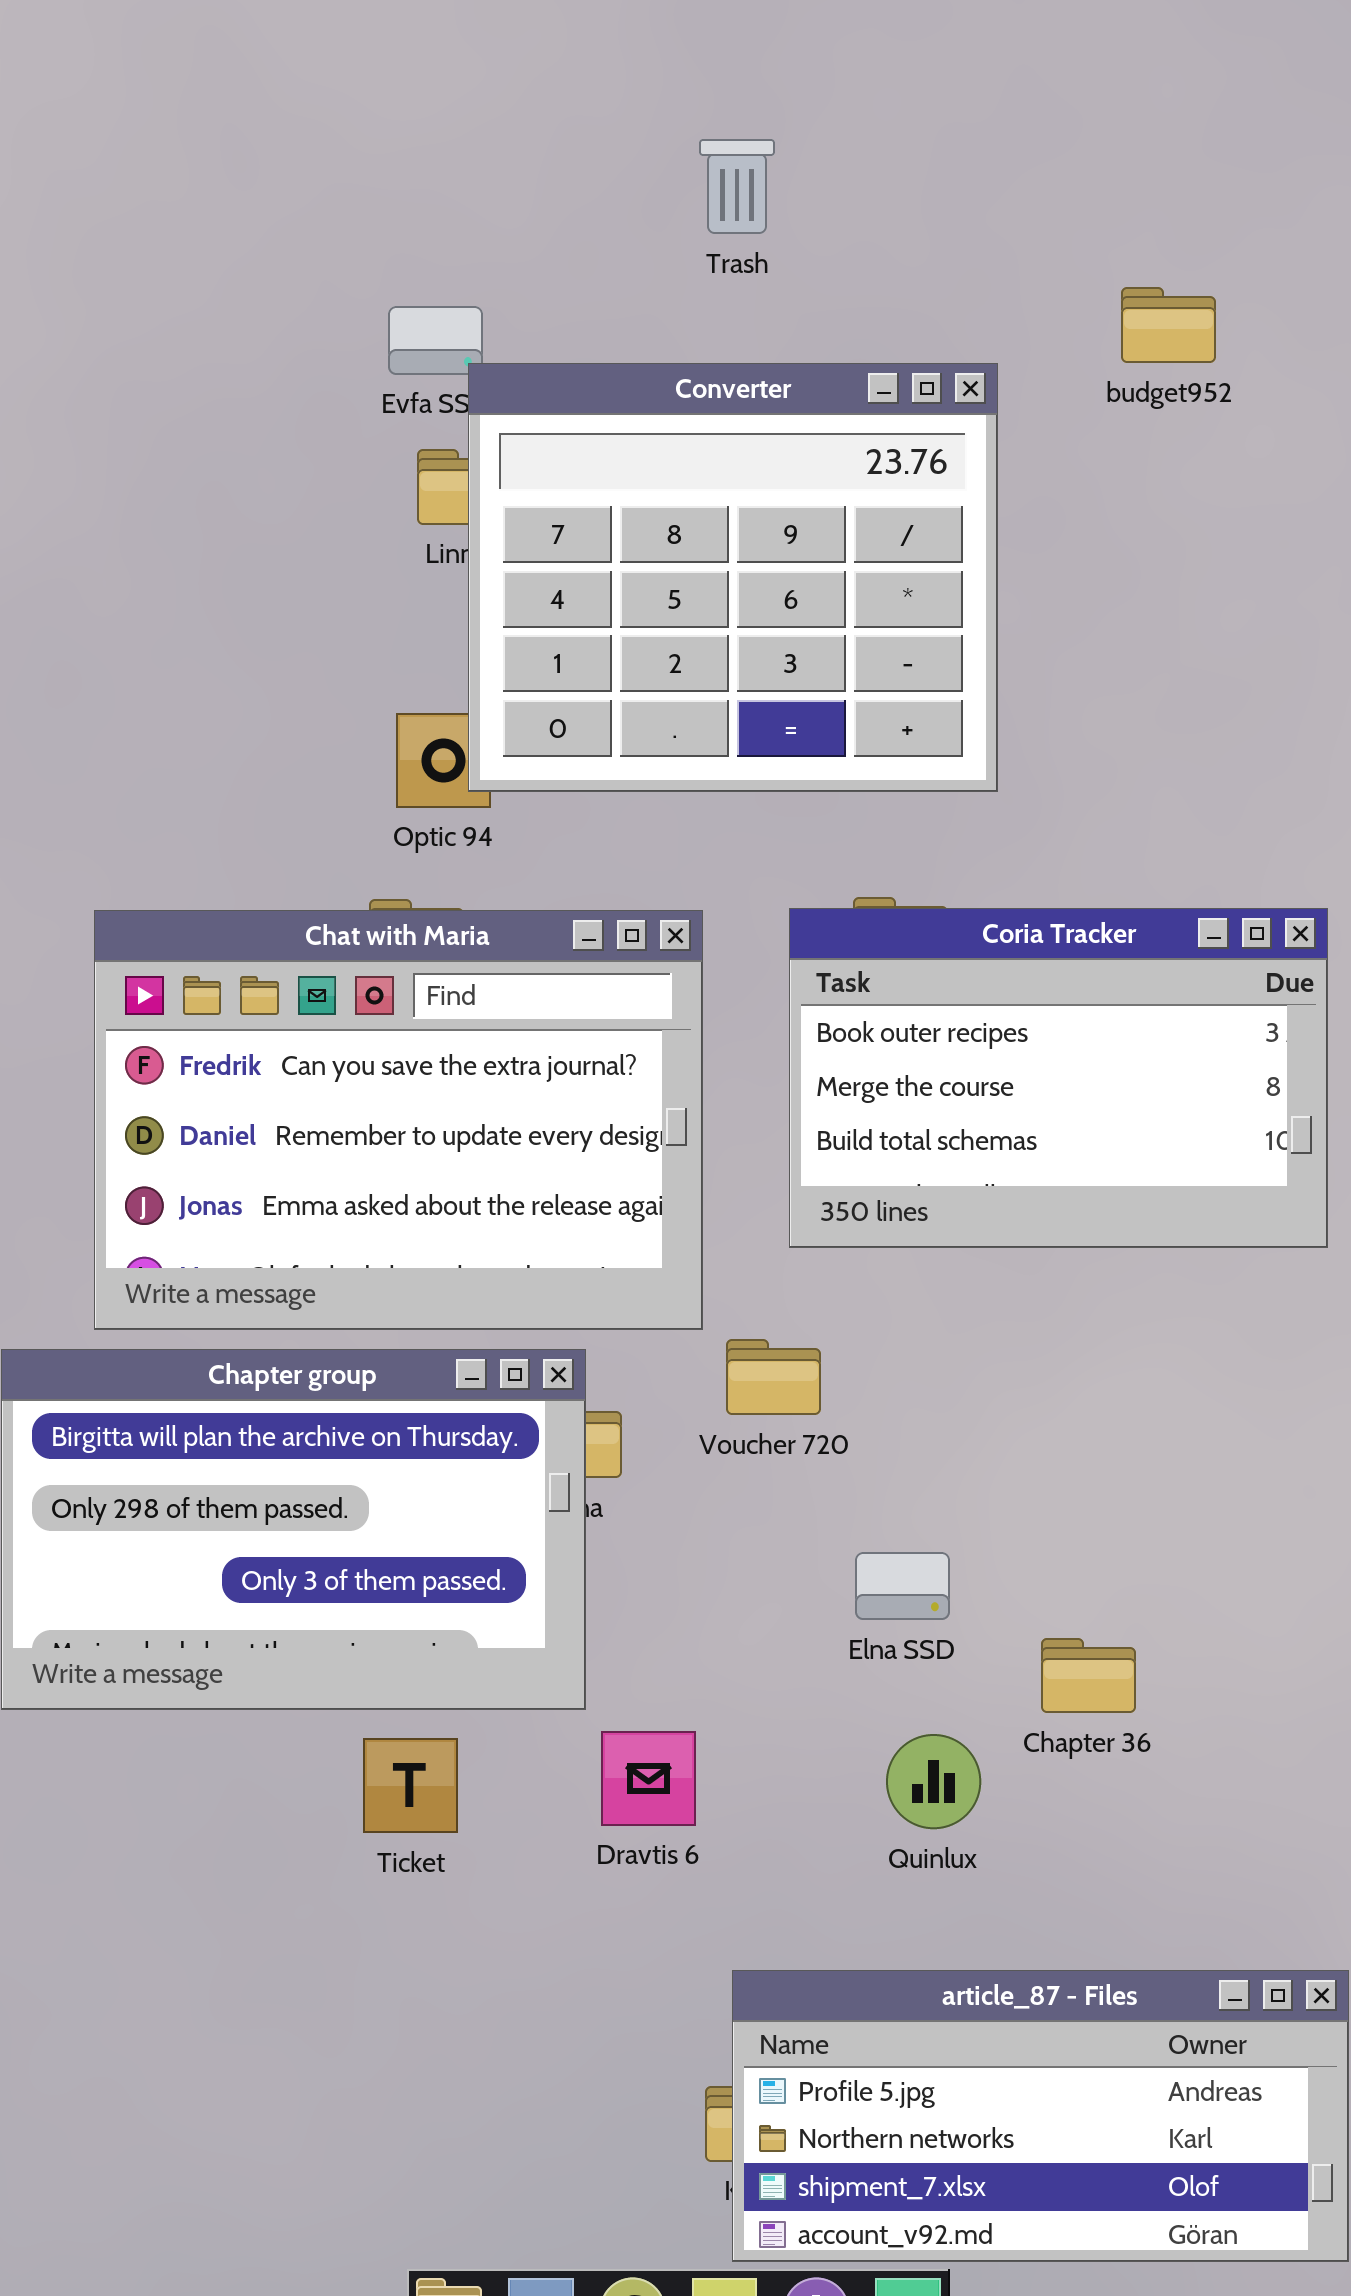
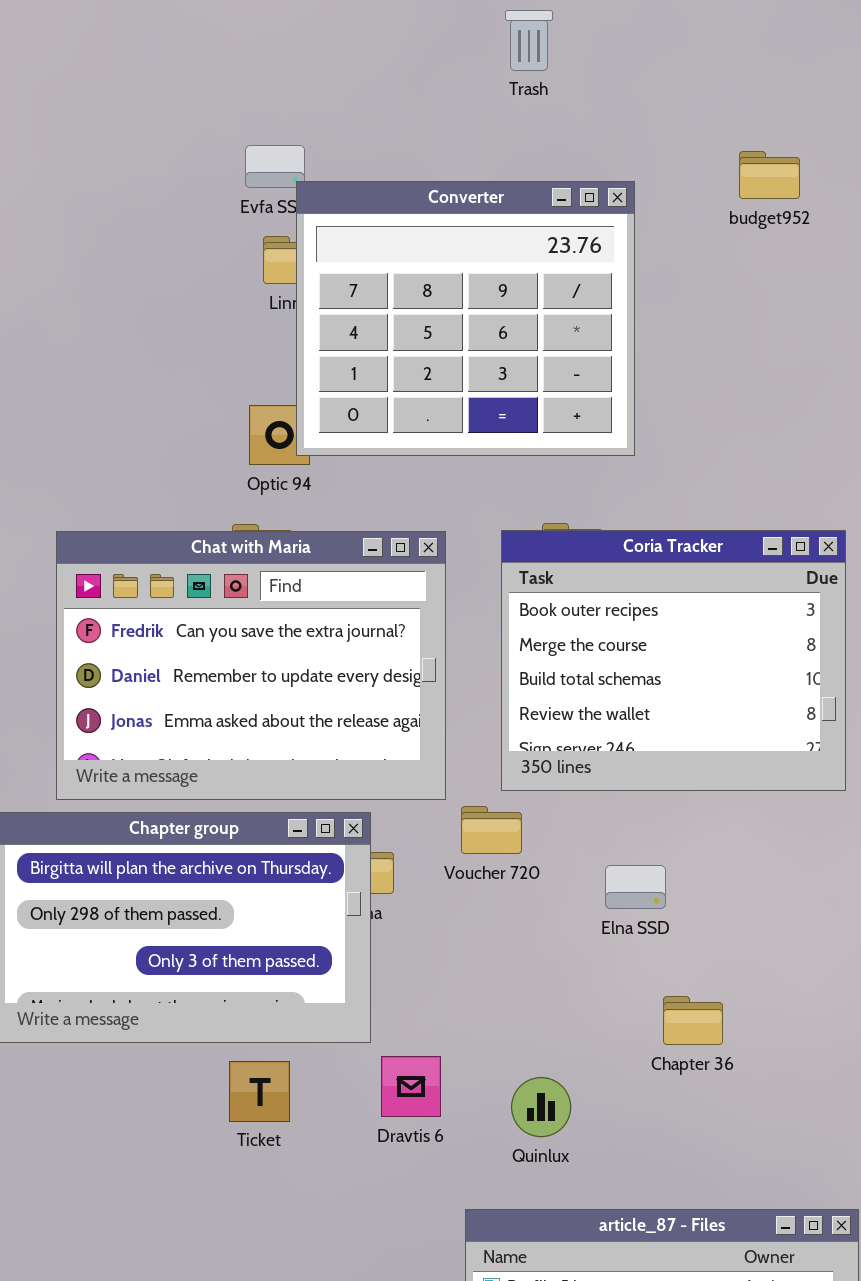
Trash: [699,139,775,234] -> [505,10,553,71], moved
budget952: [1121,287,1216,363] -> [739,151,800,199], moved
Coria Tracker: [789,908,1328,1248] -> [501,530,846,791], resized
Elna SSD: [855,1552,950,1620] -> [605,865,666,909], moved
Quinlux: [886,1734,981,1829] -> [511,1077,571,1137], moved

